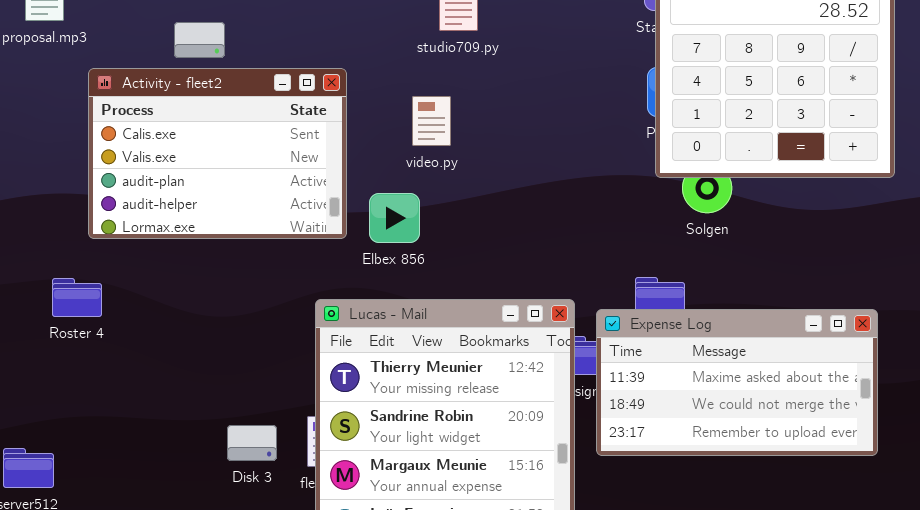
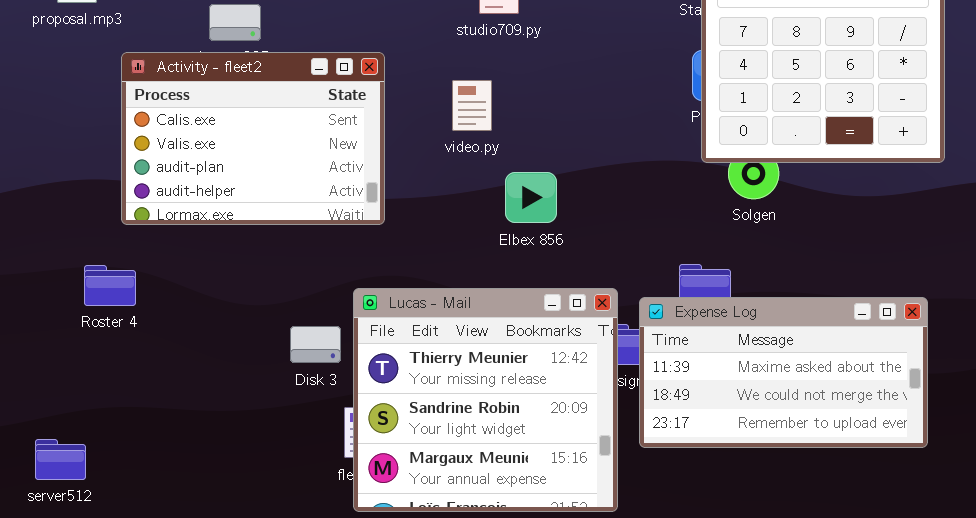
Elbex 856: [369,193,420,243] -> [505,172,557,223], moved
Disk 3: [227,425,277,461] -> [290,326,341,363], moved

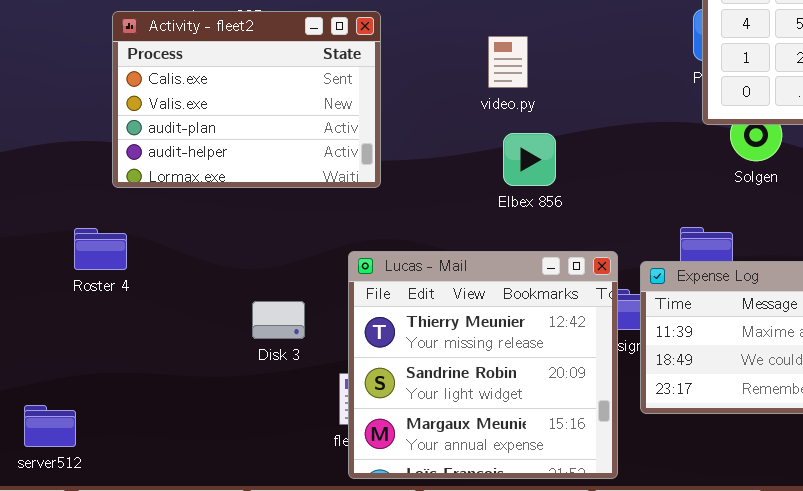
video.py: [452,80,492,131] -> [488,36,528,88], moved
Disk 3: [290,326,341,363] -> [252,301,305,339], moved

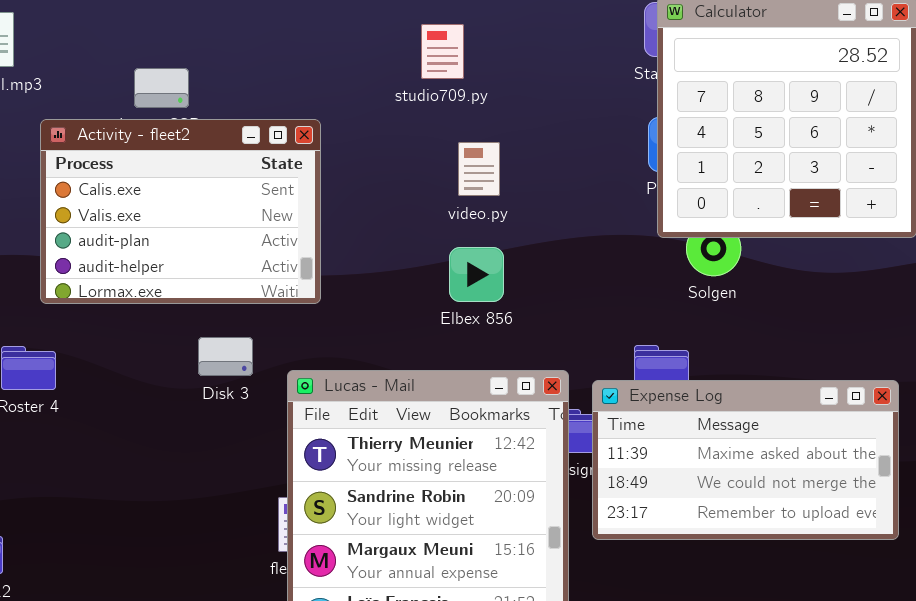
video.py: [488,36,528,88] -> [458,142,500,196], moved
Disk 3: [252,301,305,339] -> [198,337,253,376], moved

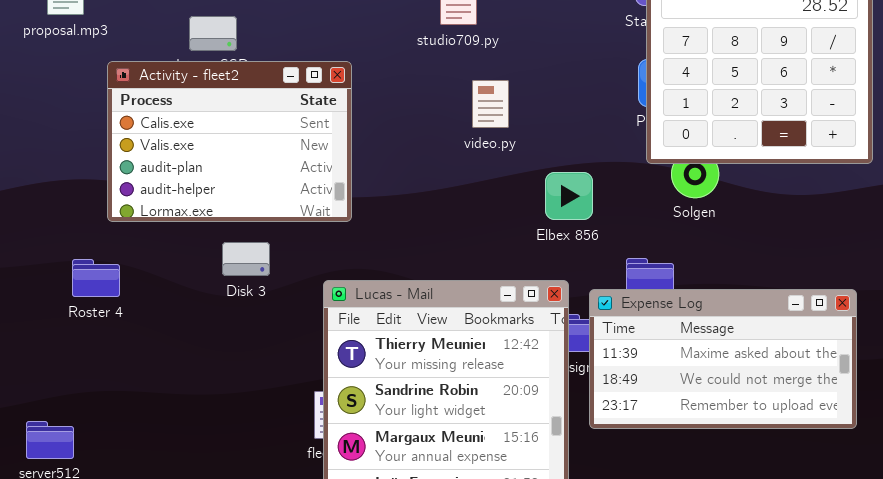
Elbex 856: [449,247,504,302] -> [545,172,593,220], moved
Disk 3: [198,337,253,376] -> [222,242,270,276], moved

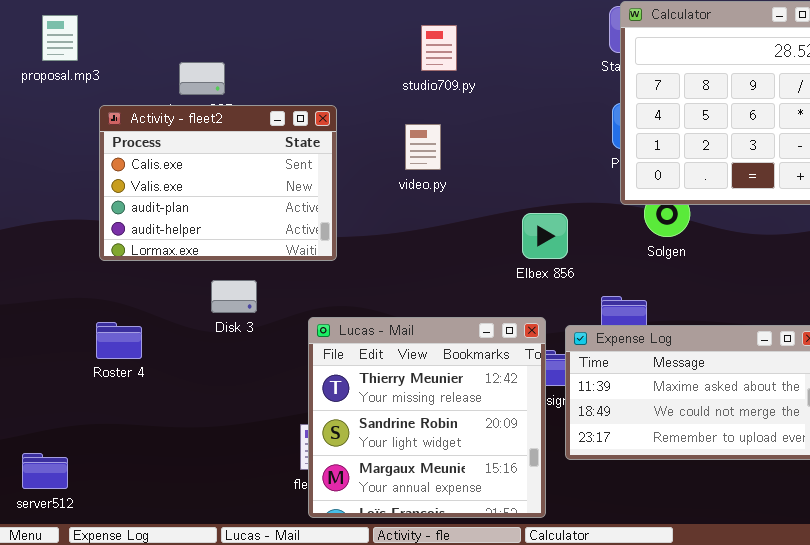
video.py: [472,80,509,128] -> [405,124,441,170], moved
Roster 4: [72,259,120,297] -> [96,322,142,359], moved

